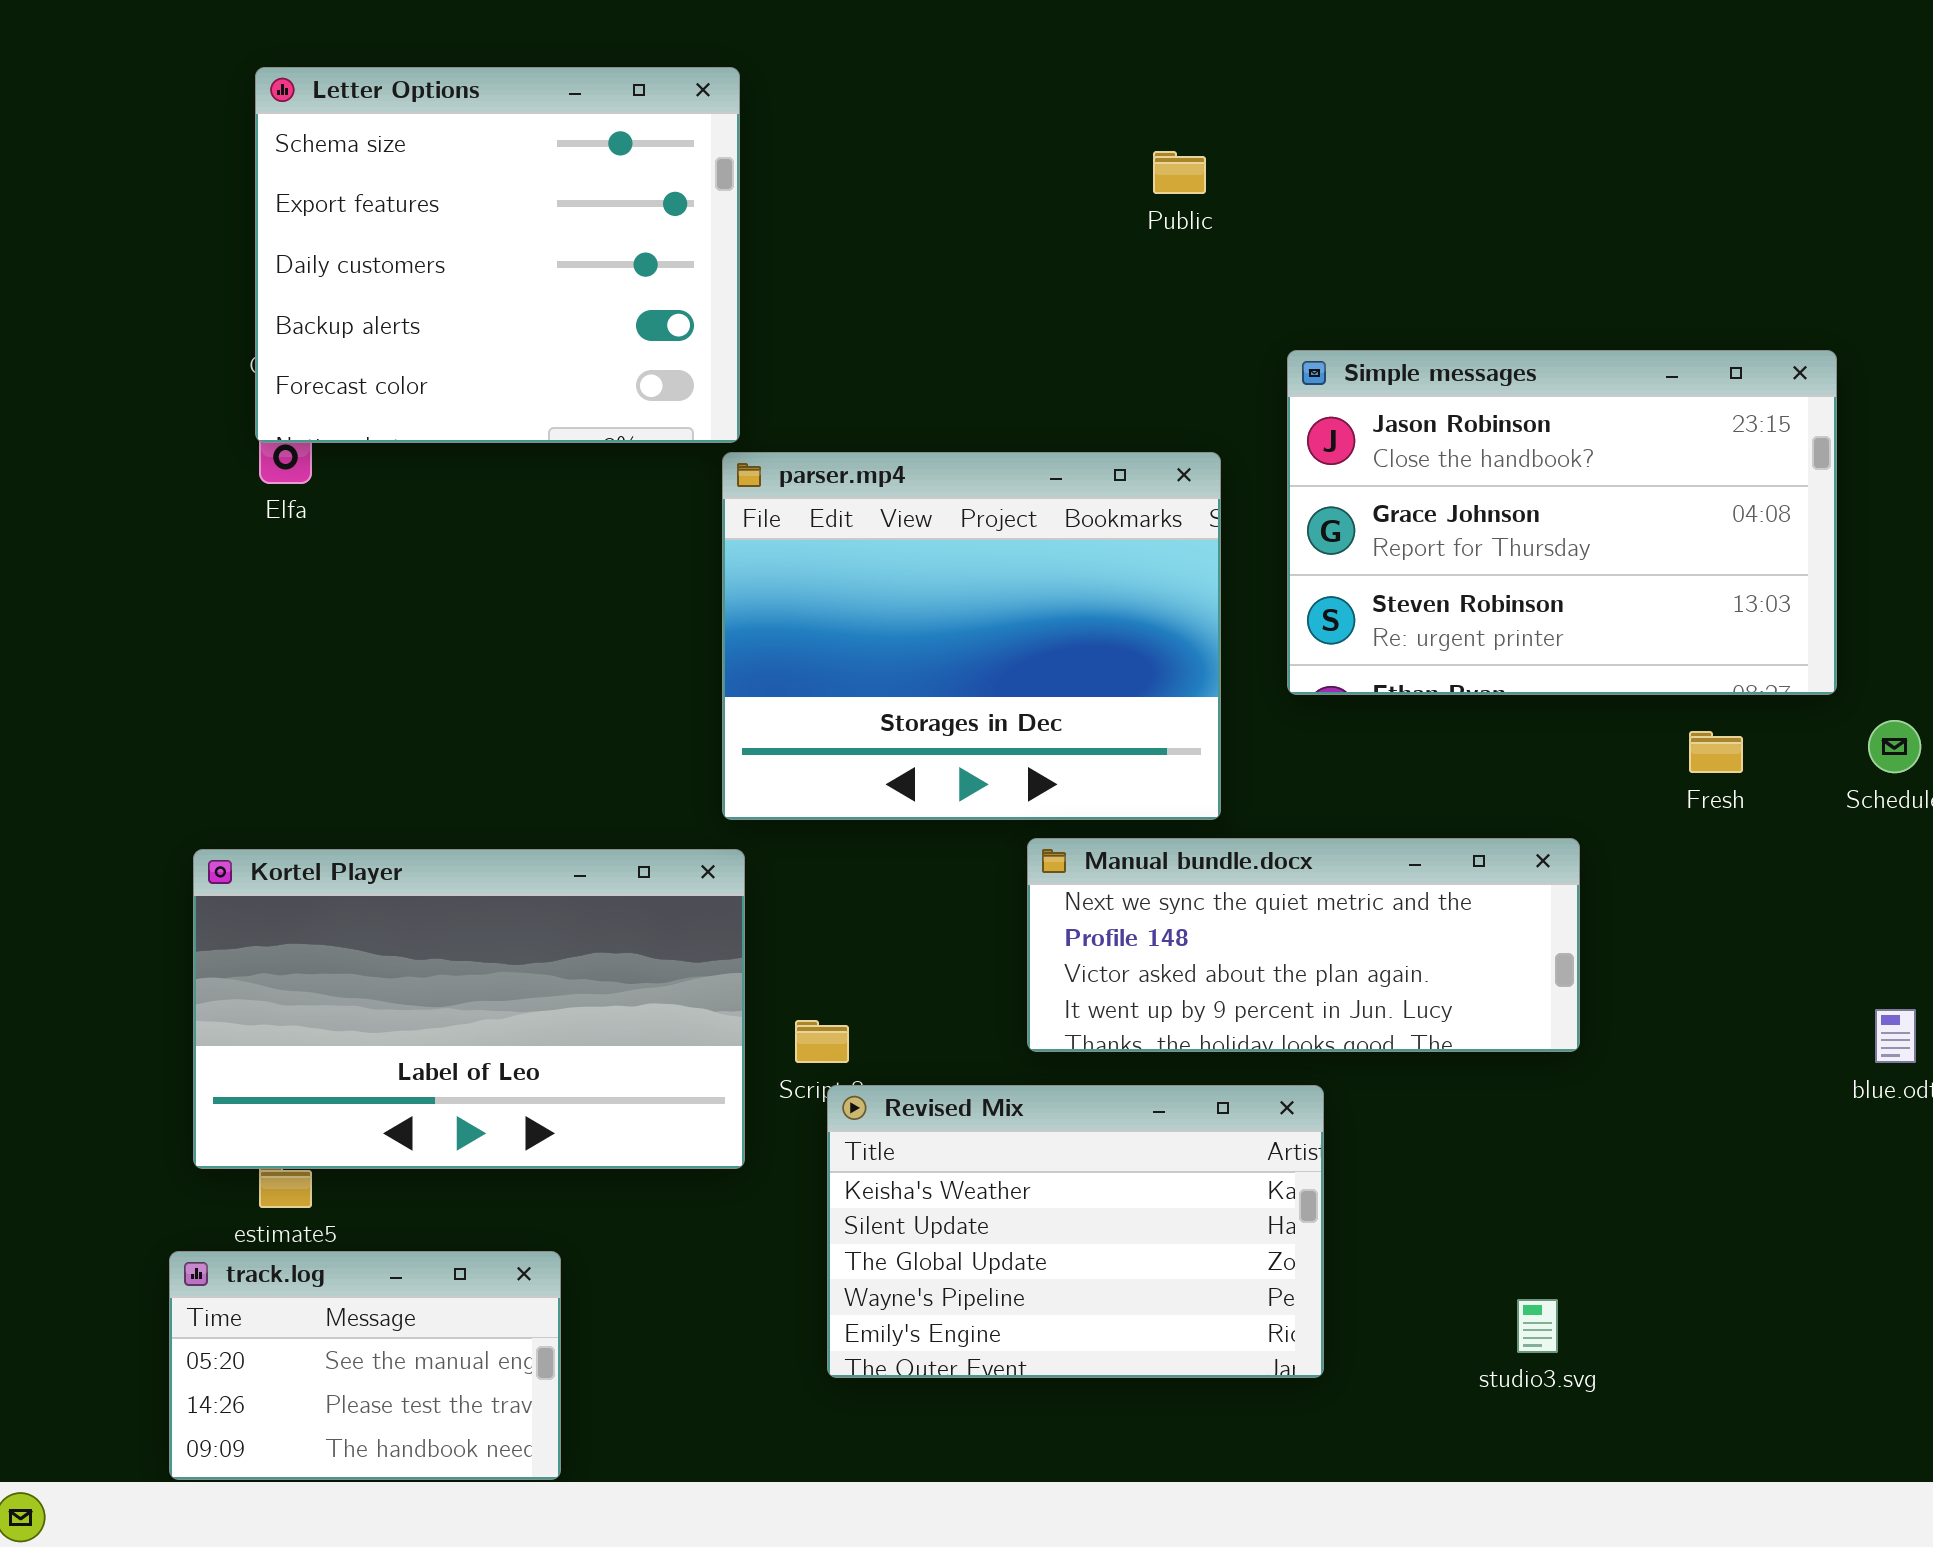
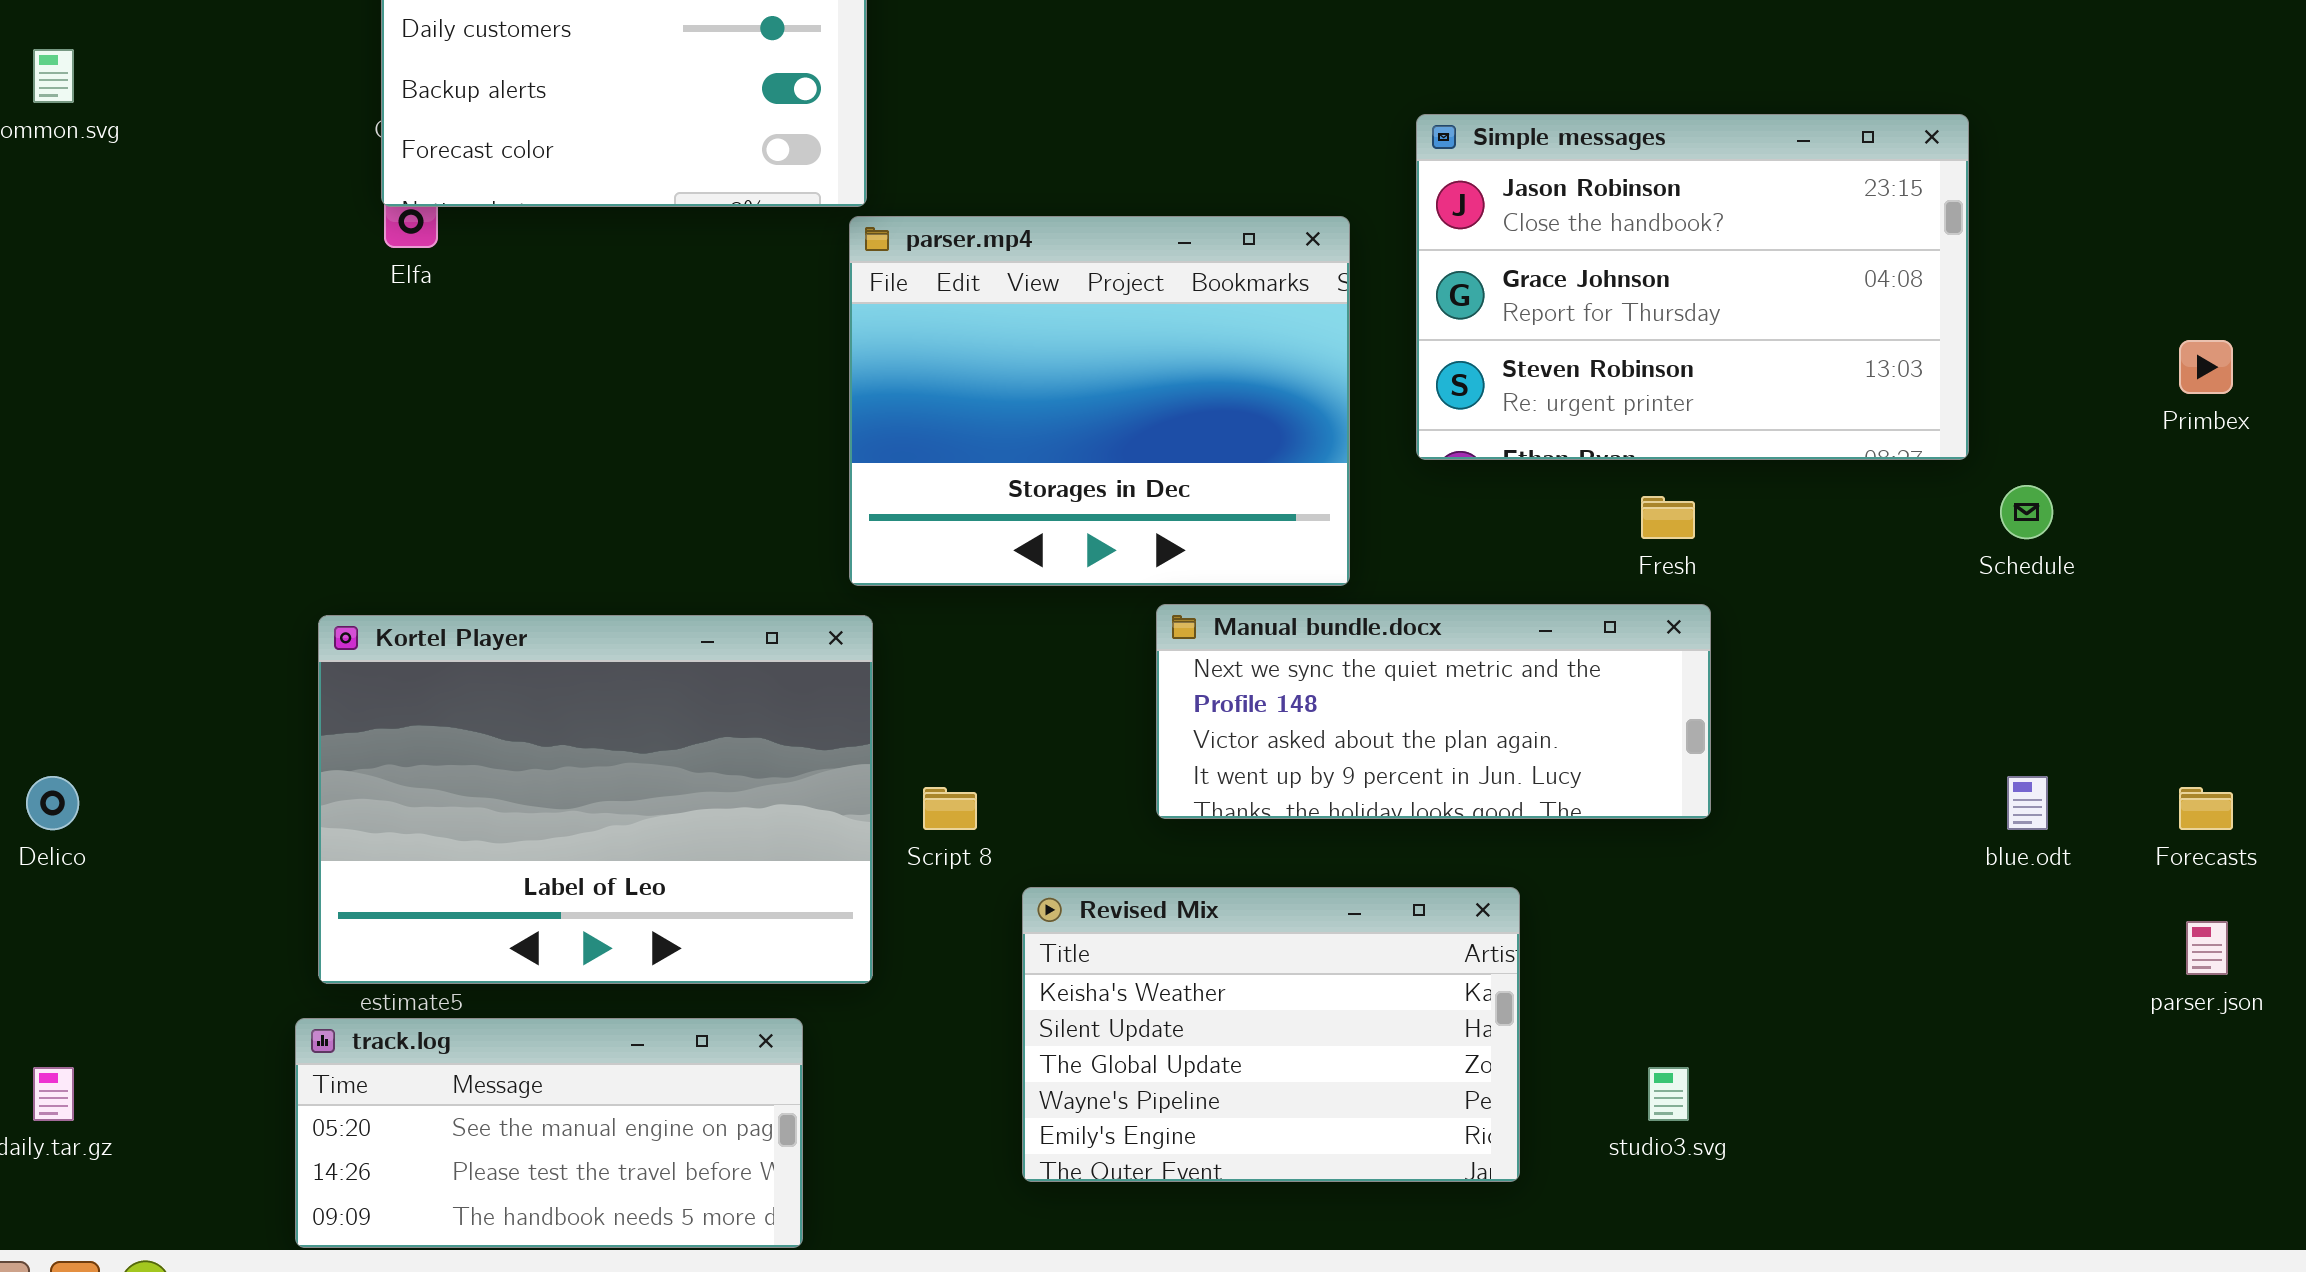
Fresh: [1689,731,1743,773] -> [1641,496,1695,539], moved
Kortel Player: [193,849,745,1169] -> [318,615,873,984], resized
Revised Mix: [827,1085,1324,1378] -> [1022,887,1520,1182], moved
track.log: [169,1251,561,1480] -> [295,1018,803,1248], resized

